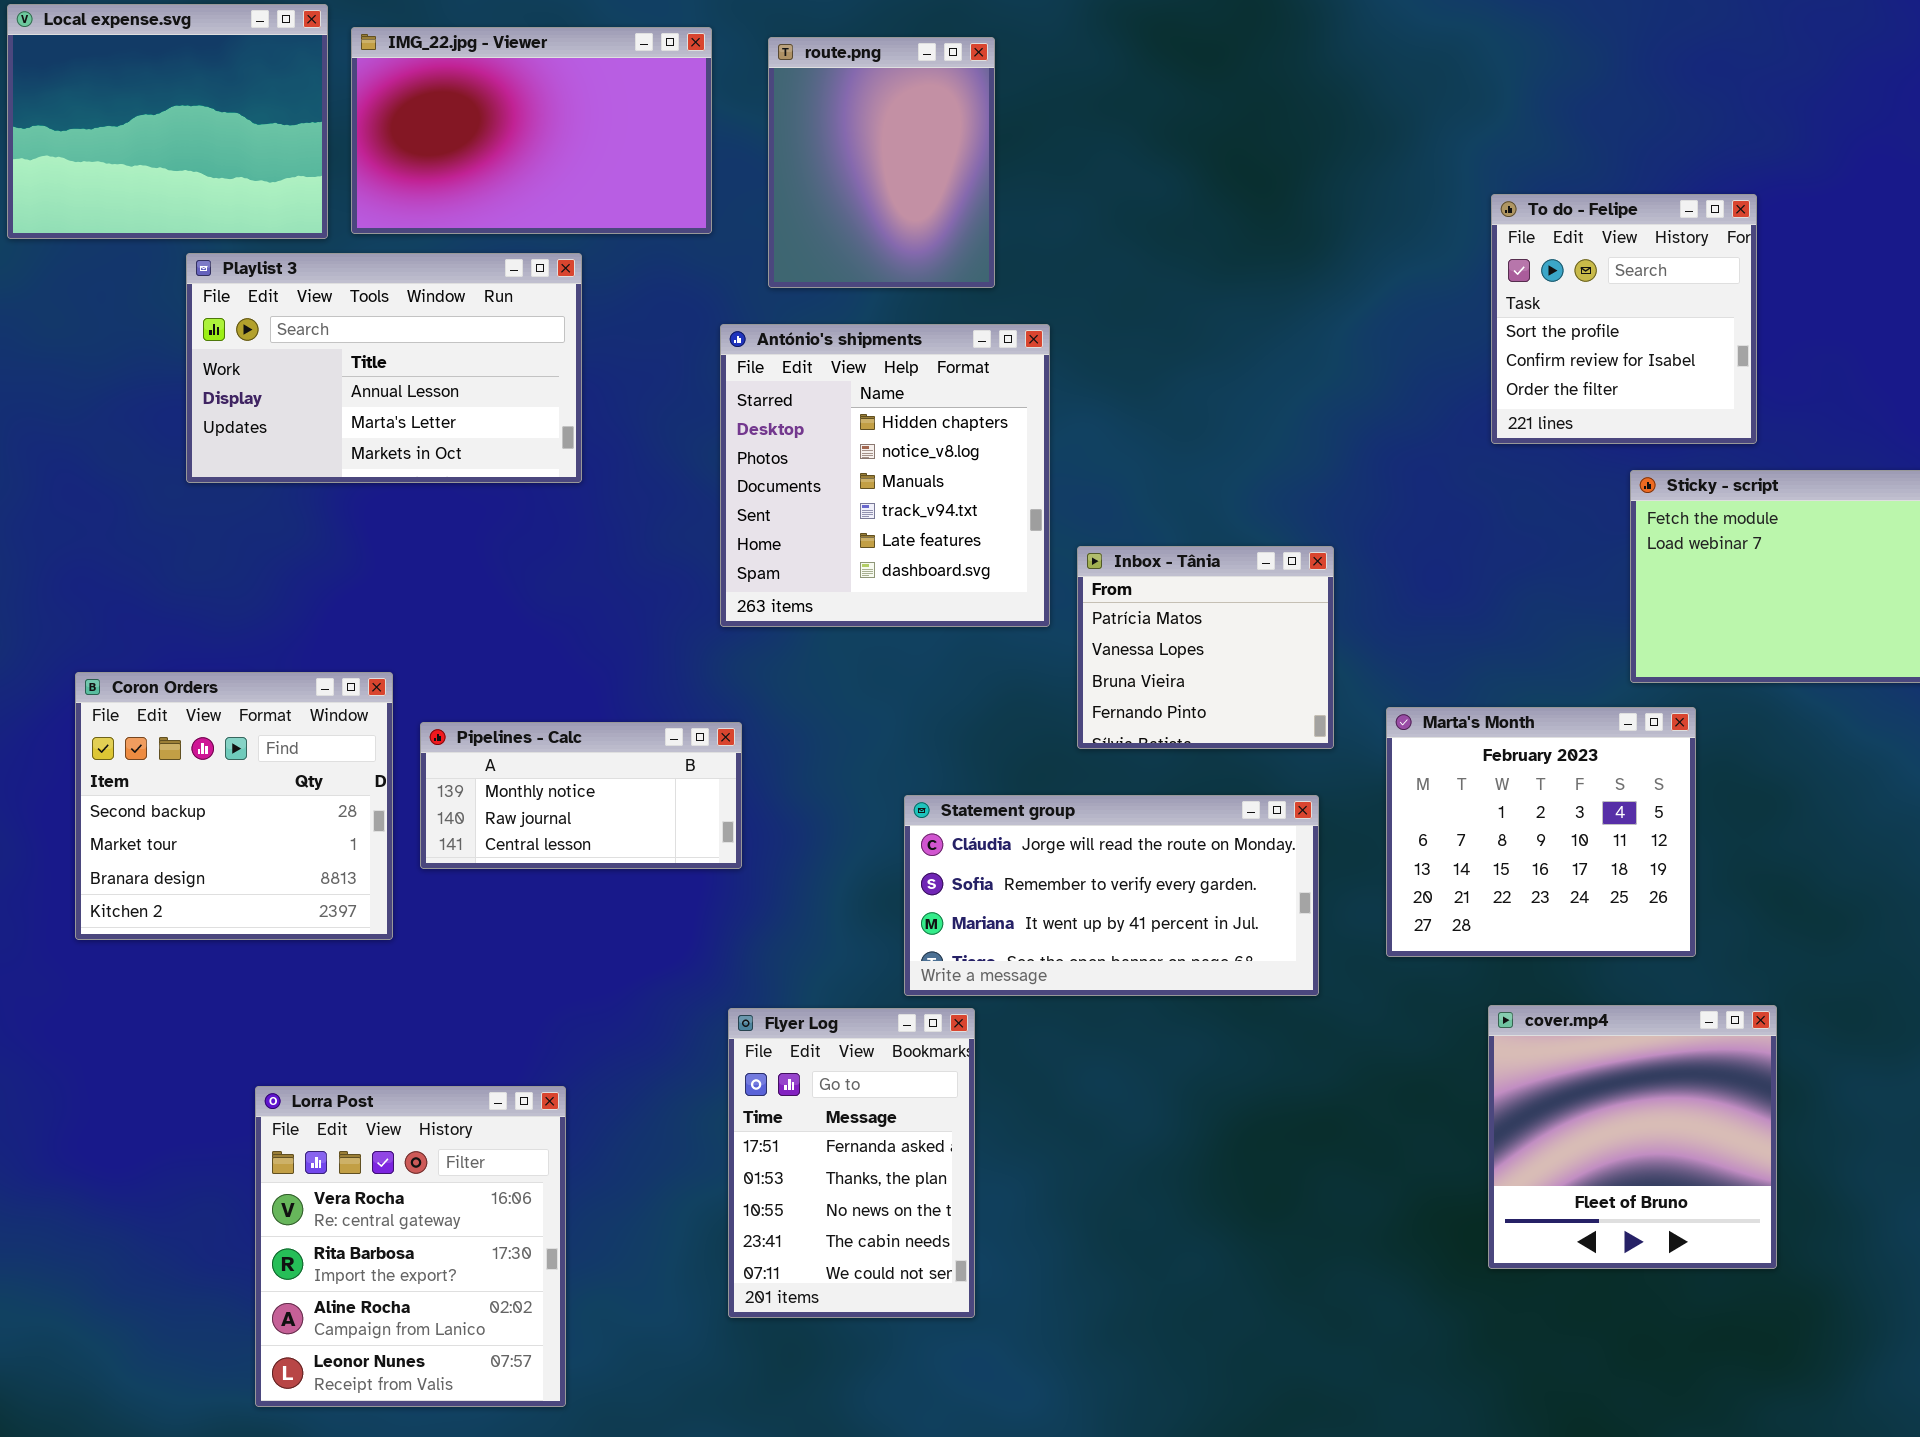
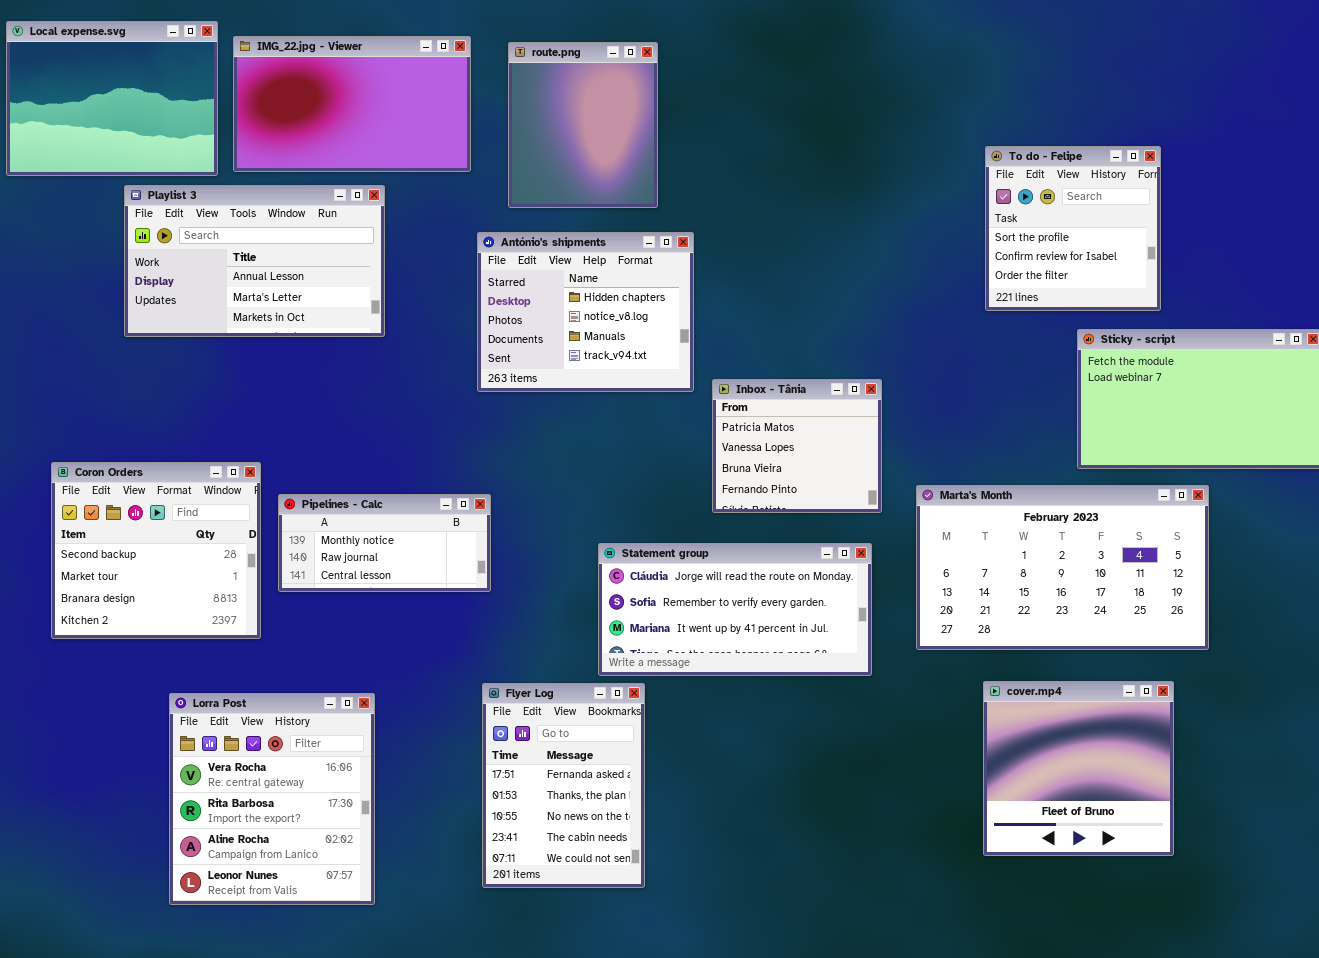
António's shipments: [720,324,1050,627] -> [477,232,694,392], resized
Marta's Month: [1386,707,1696,957] -> [916,485,1209,650], resized
Lorra Post: [255,1086,566,1407] -> [169,693,375,905], moved

